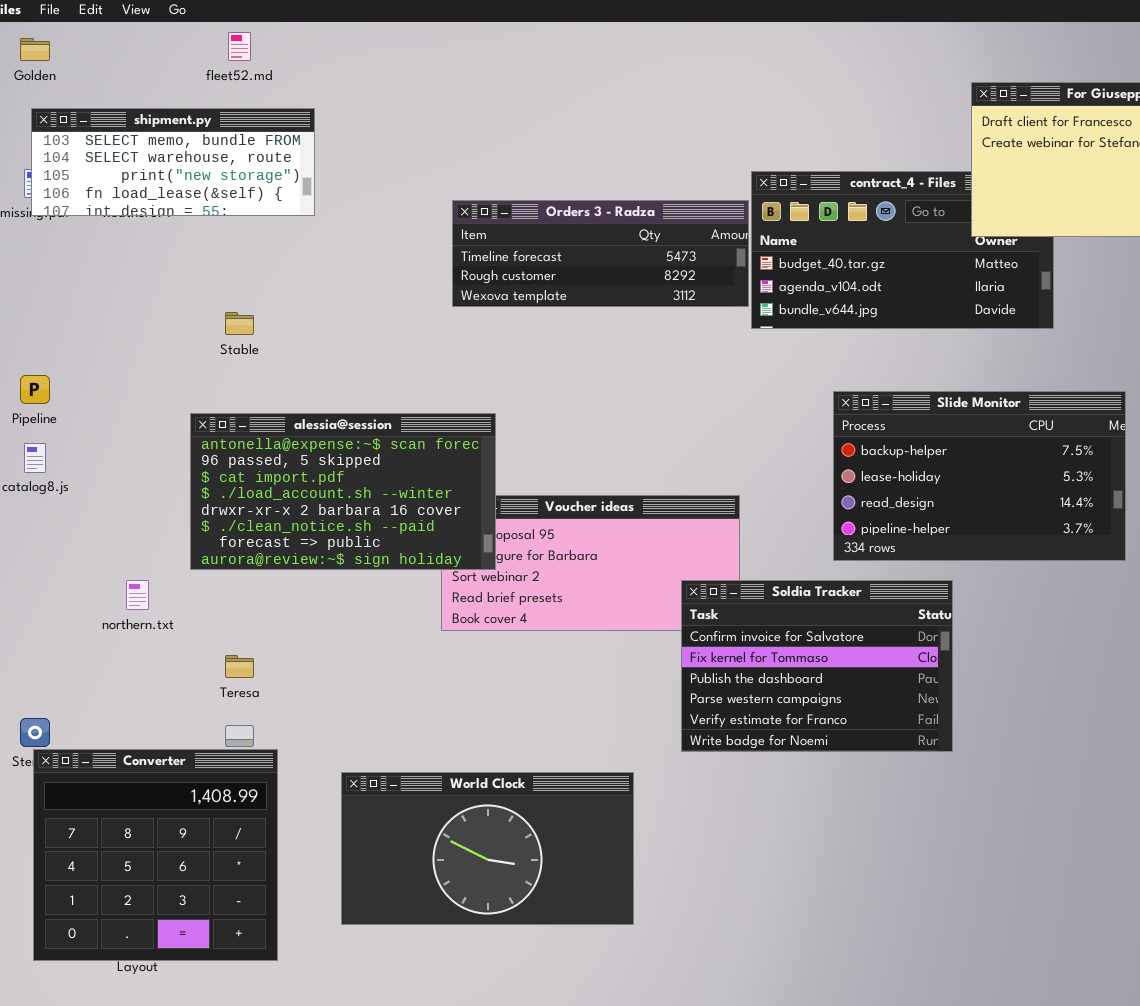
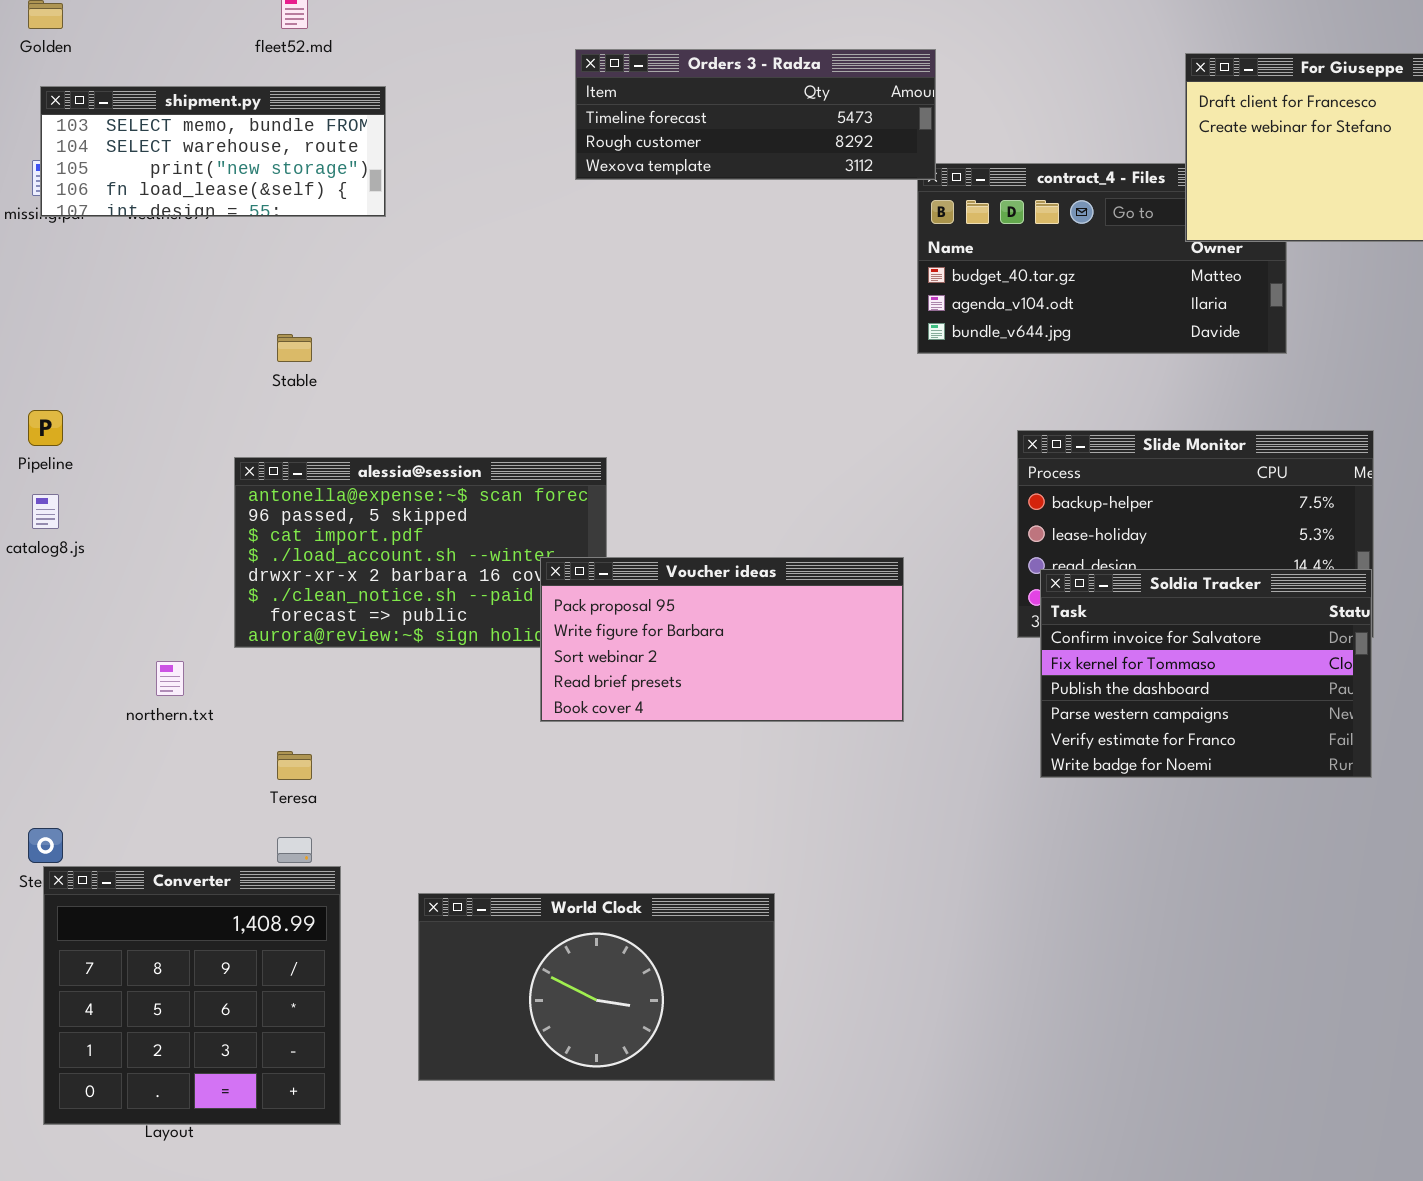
Orders 3 - Radza: [452,200,749,307] -> [575,49,936,180], moved
Voucher ideas: [441,495,740,631] -> [540,557,904,722], raised
Soldia Tracker: [681,580,953,752] -> [1040,569,1372,778], moved

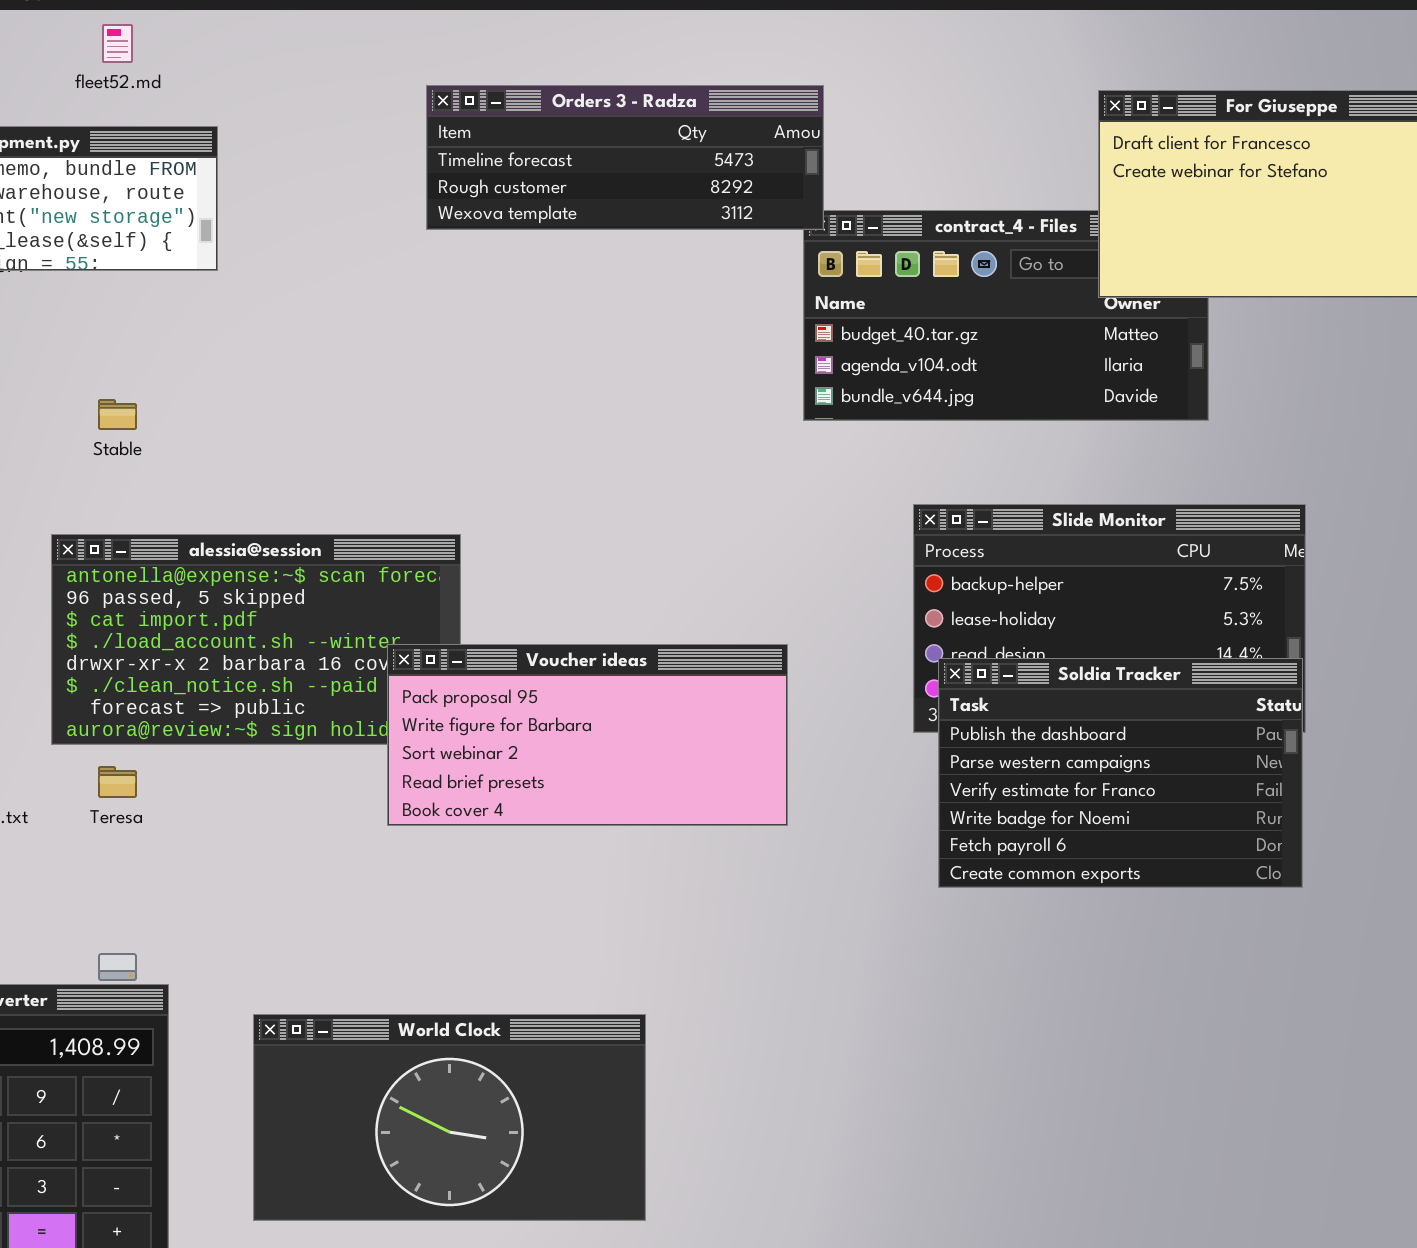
Soldia Tracker: [1040,569,1372,778] -> [938,658,1303,888], scrolled down 2 rows
Teresa: [277,751,312,780] -> [98,766,137,798], moved

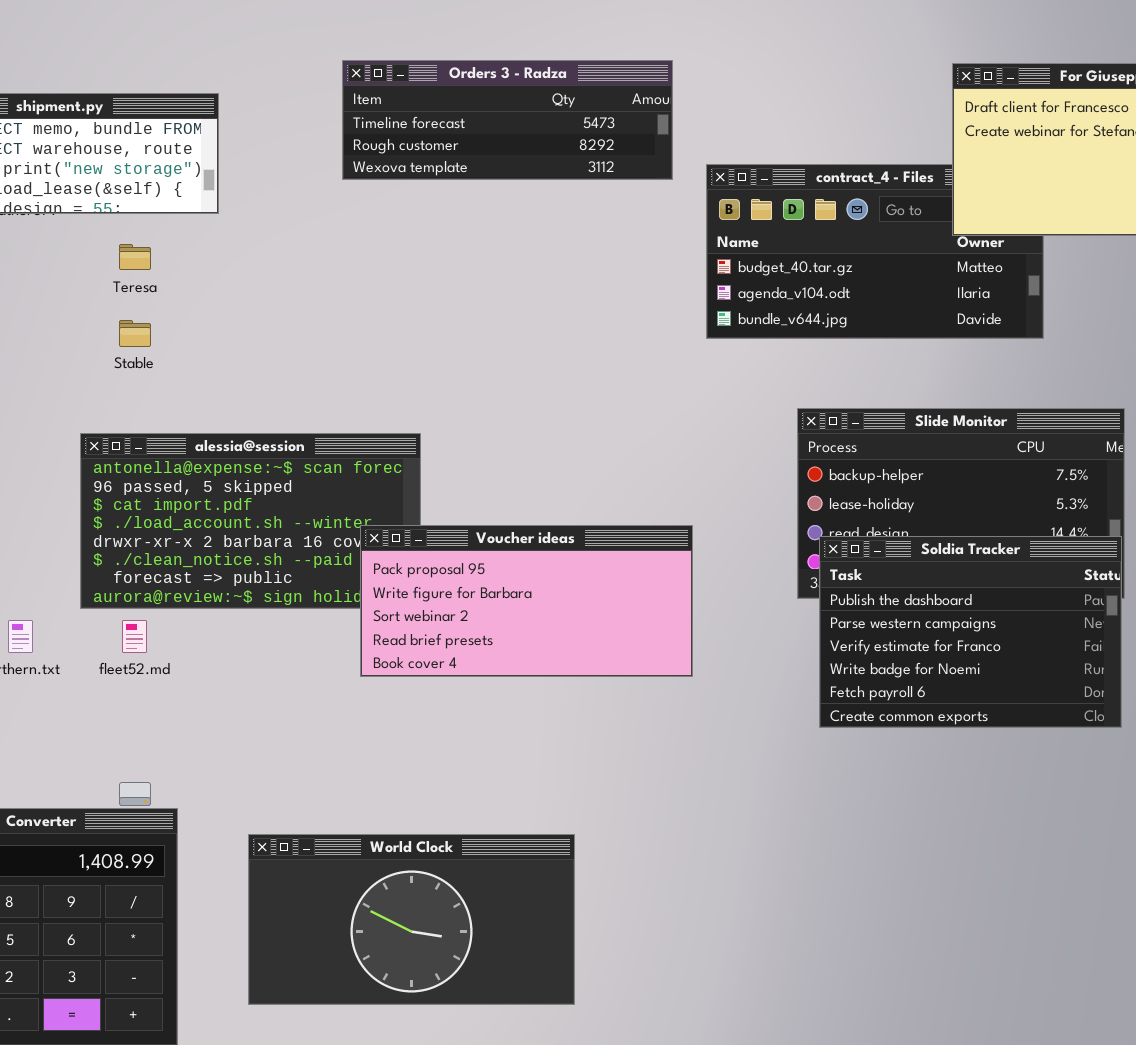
fleet52.md: [102,24,133,63] -> [122,620,147,653], moved
Orders 3 - Radza: [426,85,824,230] -> [342,60,673,180], moved
Teresa: [98,766,137,798] -> [119,244,151,270], moved

